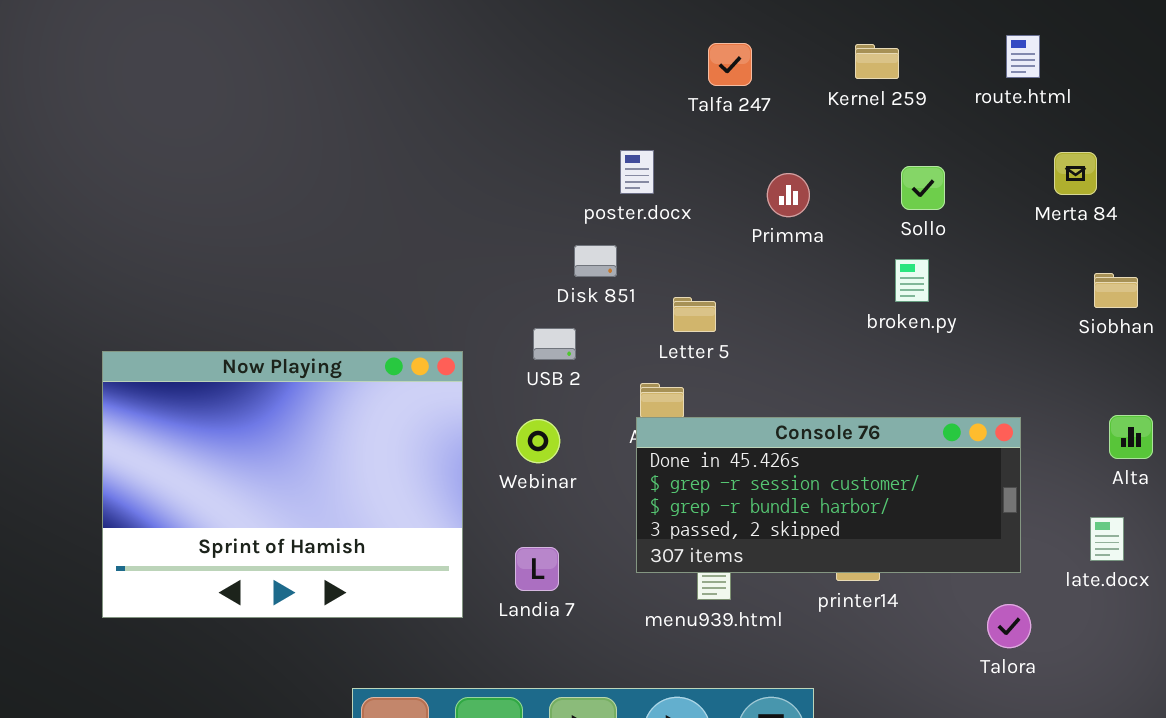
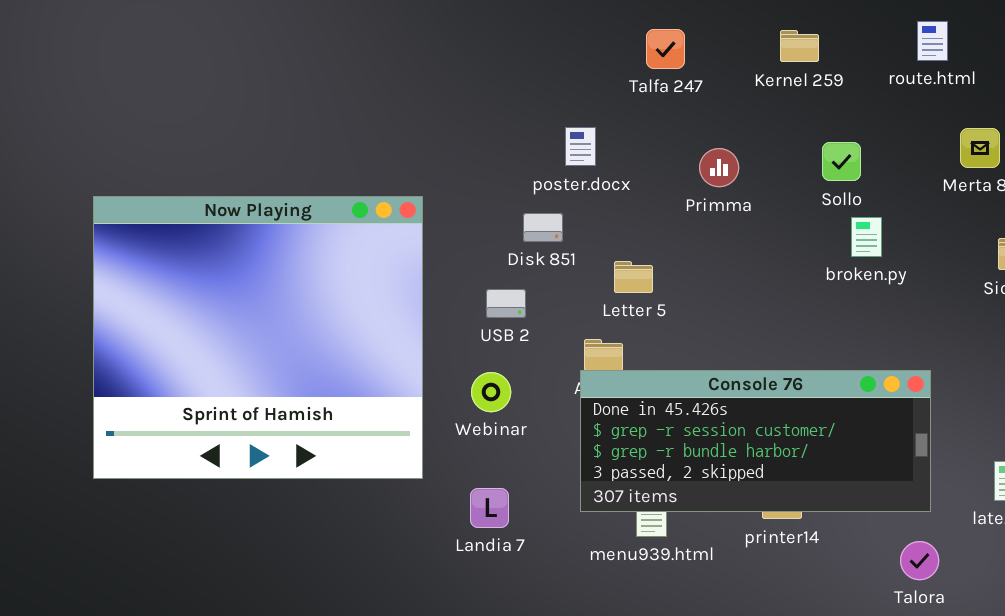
broken.py: [895,259,929,302] -> [851,217,882,257], moved
Now Playing: [102,351,463,618] -> [93,196,423,479], moved, resized

